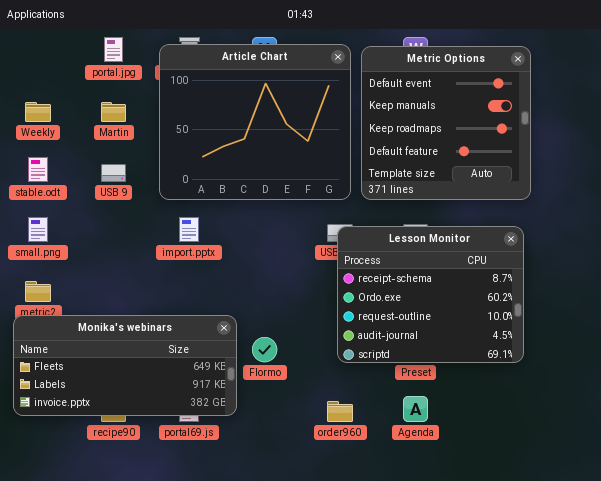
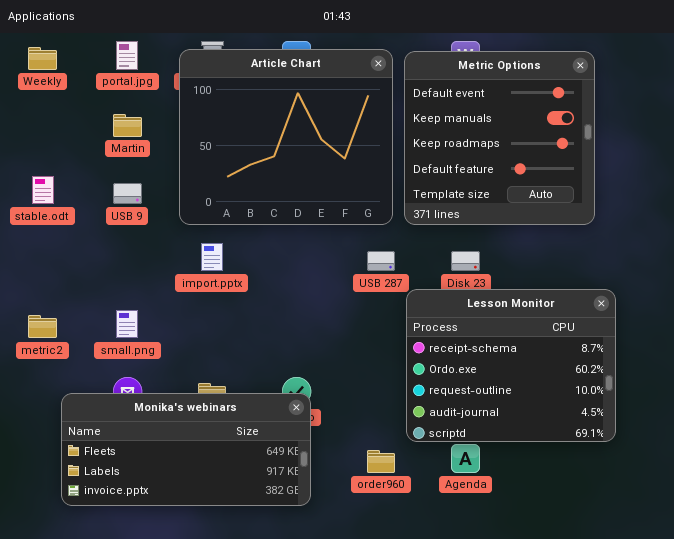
Weekly: [25,102,51,122] -> [28,47,57,70], moved
small.png: [28,217,48,242] -> [116,310,138,338], moved
Lesson Monitor: [337,226,524,363] -> [406,289,616,442], moved
Monika's webinars: [13,315,237,416] -> [61,393,311,506], moved

